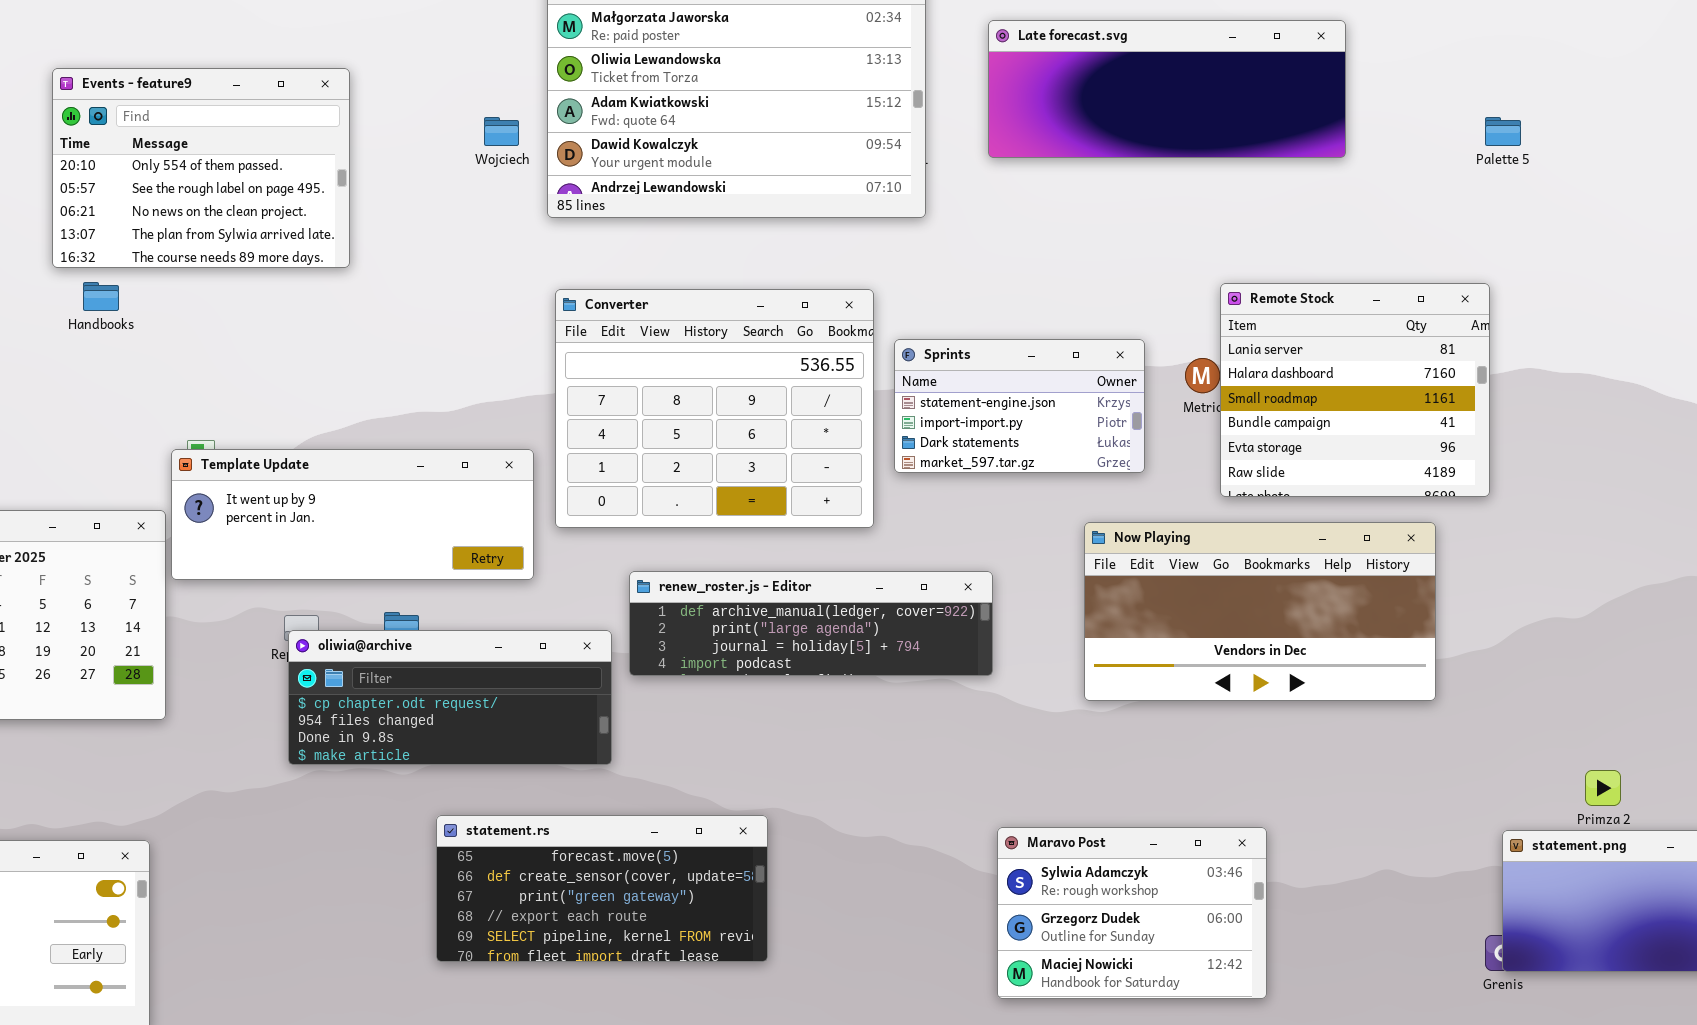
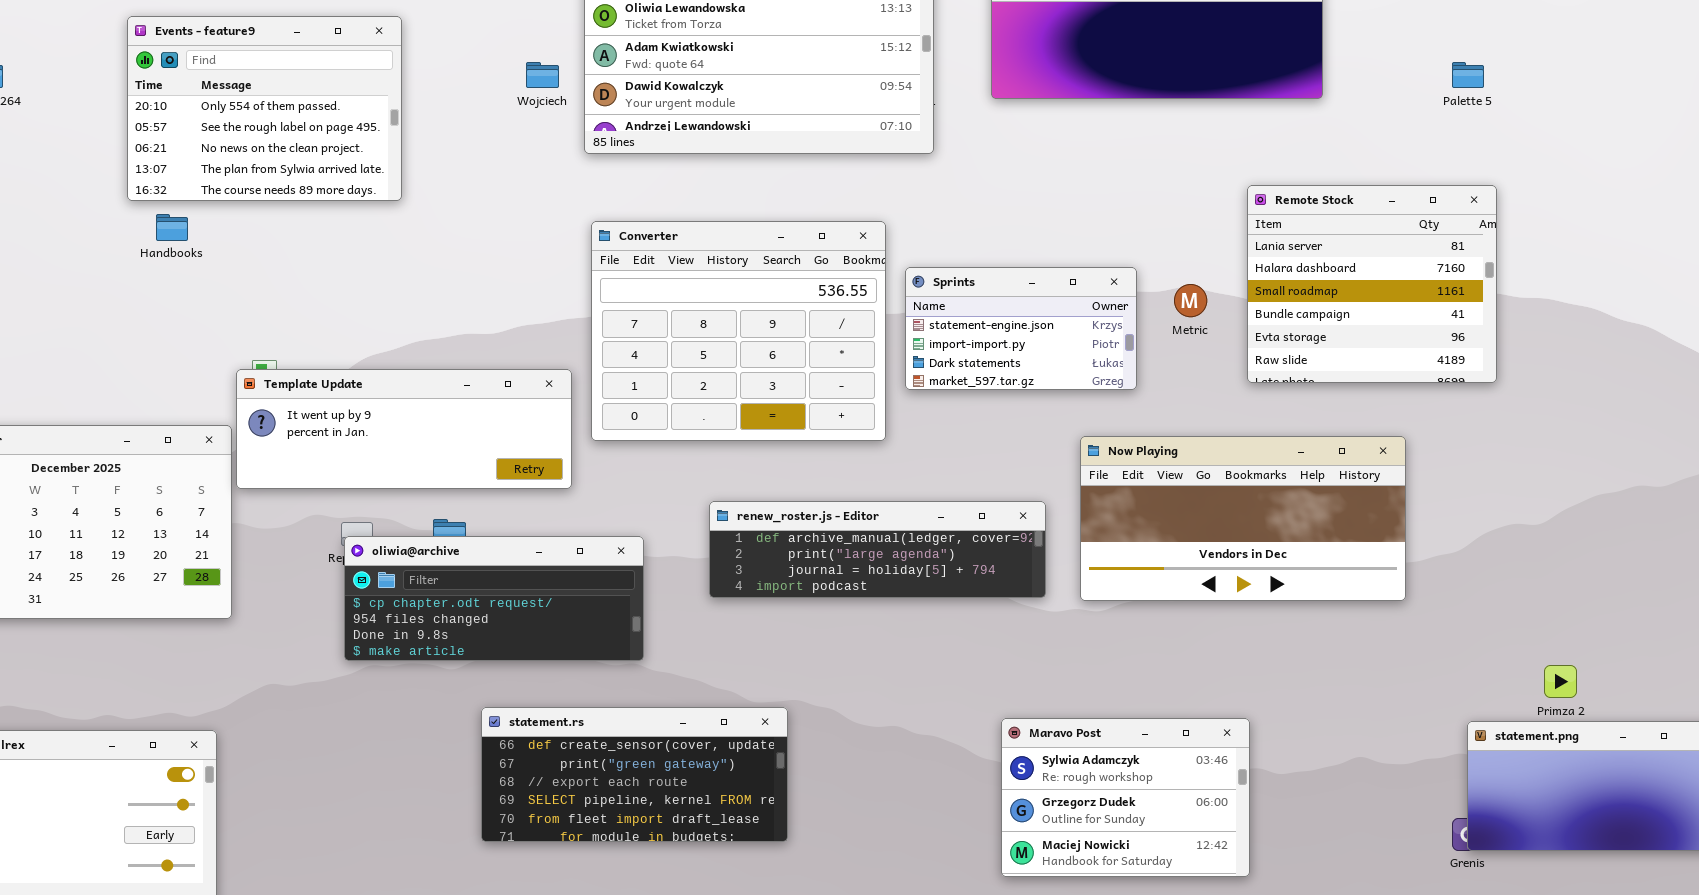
Remote Stock: [1220,283,1490,497] -> [1247,185,1497,383], moved
renew_roster.js - Editor: [629,571,993,676] -> [709,501,1046,598], moved
statement.rs: [436,815,768,962] -> [481,707,788,842], scrolled down 1 row

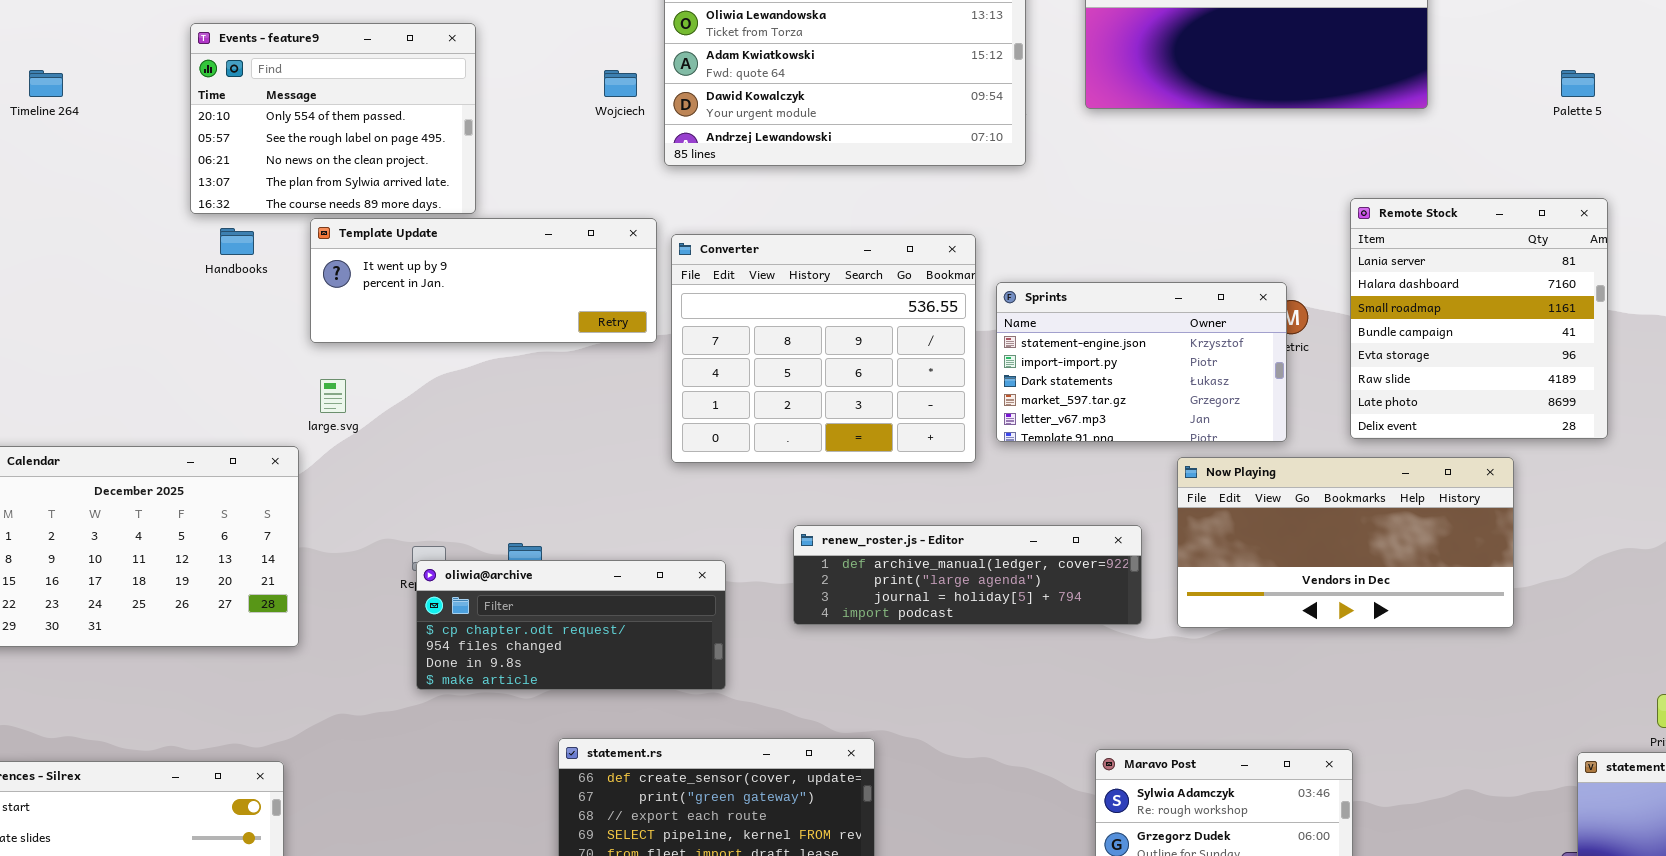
Remote Stock: [1247,185,1497,383] -> [1350,198,1608,439], resized
Sprints: [905,267,1137,390] -> [996,282,1287,442], resized
Template Update: [236,369,572,489] -> [310,218,657,343], moved

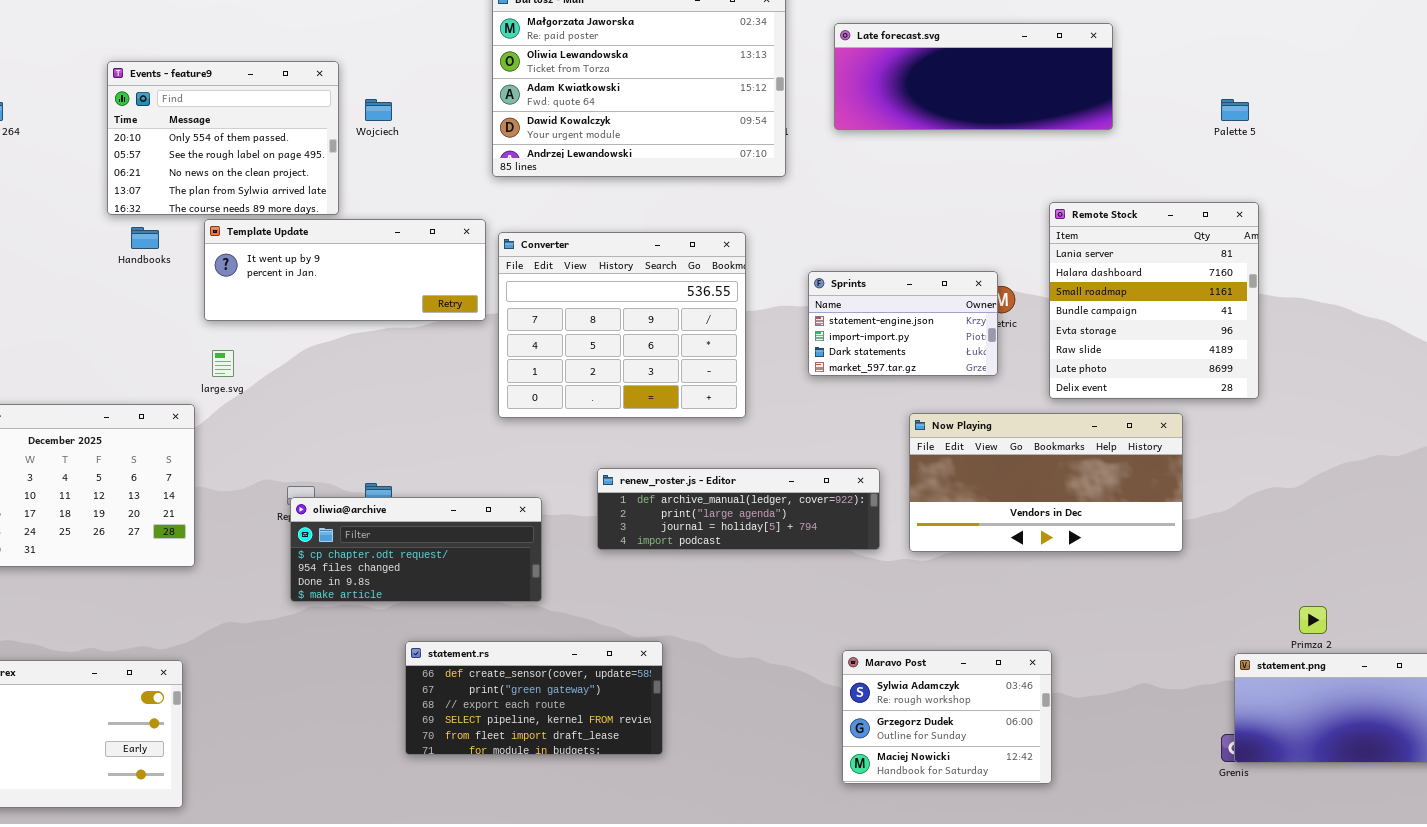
Wojciech: [604,70,637,97] -> [365,99,392,121], moved
Sprints: [996,282,1287,442] -> [808,271,998,376], resized

